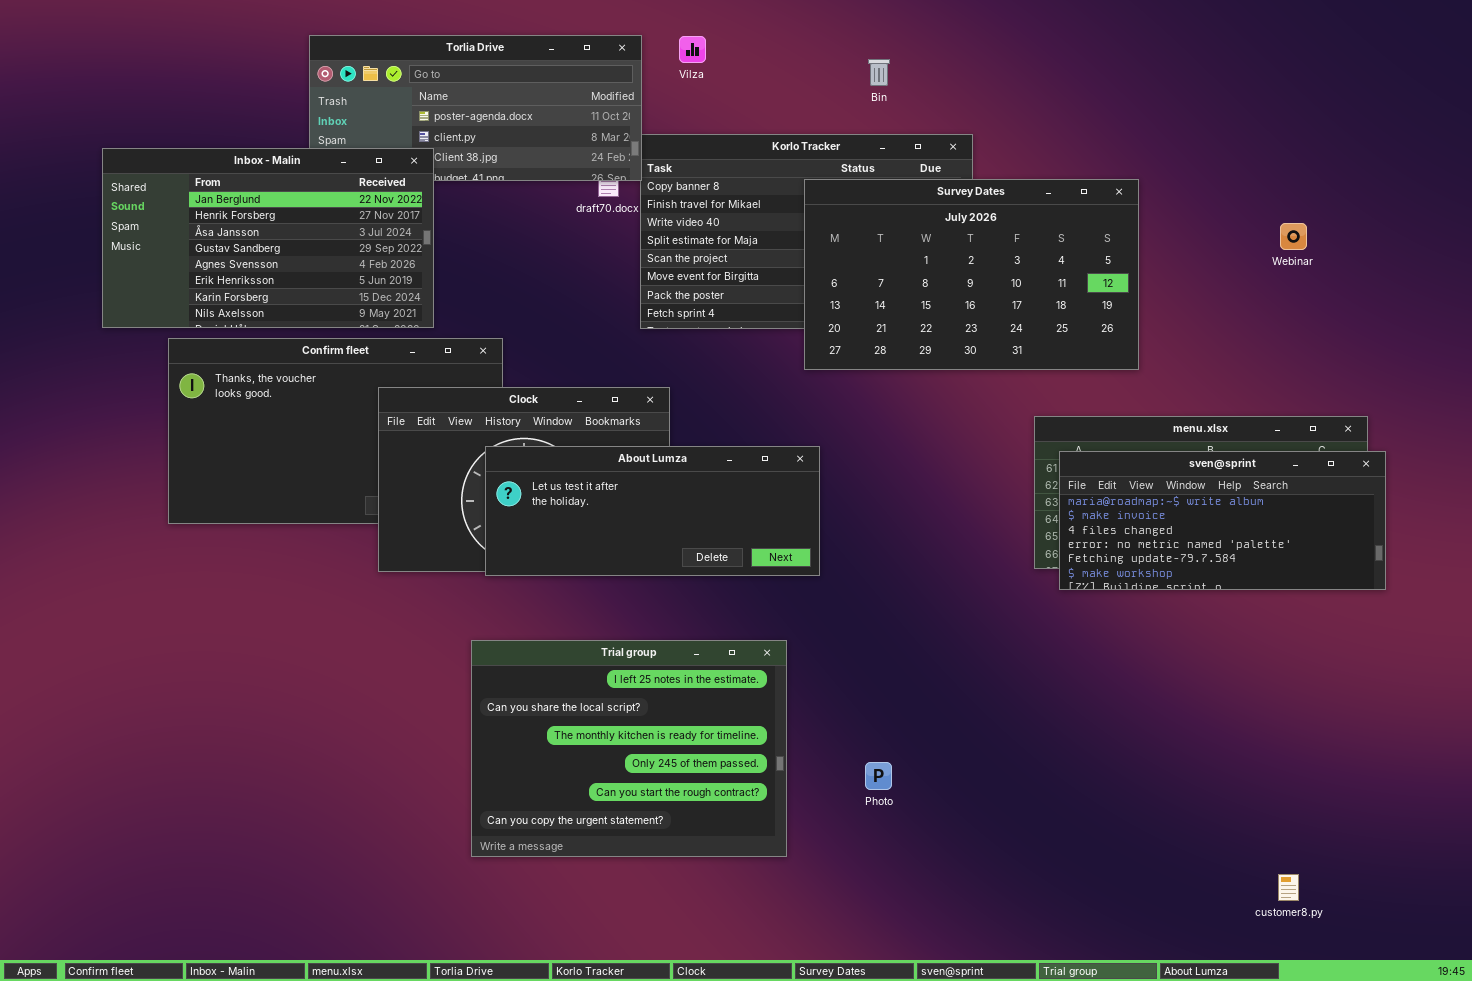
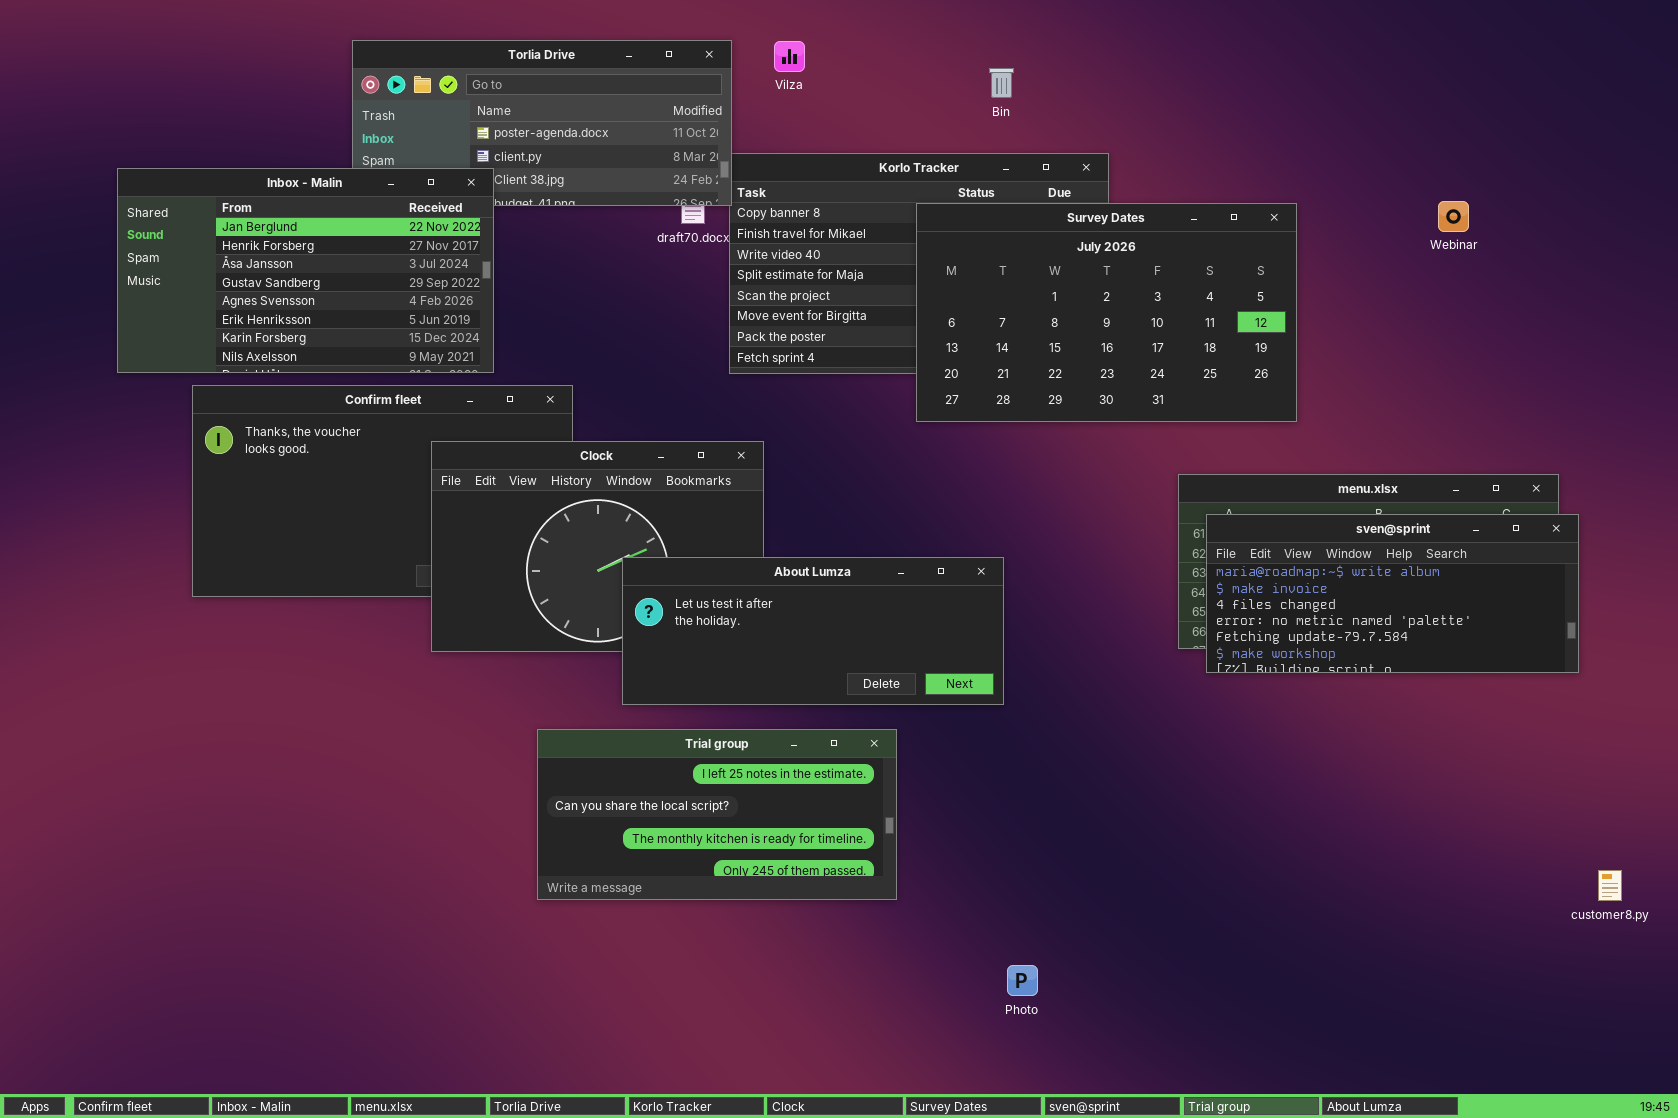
Webinar: [1280,223,1307,250] -> [1438,201,1469,232], moved
About Lumza: [485,446,820,576] -> [622,557,1004,705], moved
Trial group: [471,640,787,857] -> [537,729,897,900], resized
Photo: [865,762,892,790] -> [1007,965,1038,996], moved
customer8.py: [1278,874,1299,901] -> [1598,870,1622,901], moved

